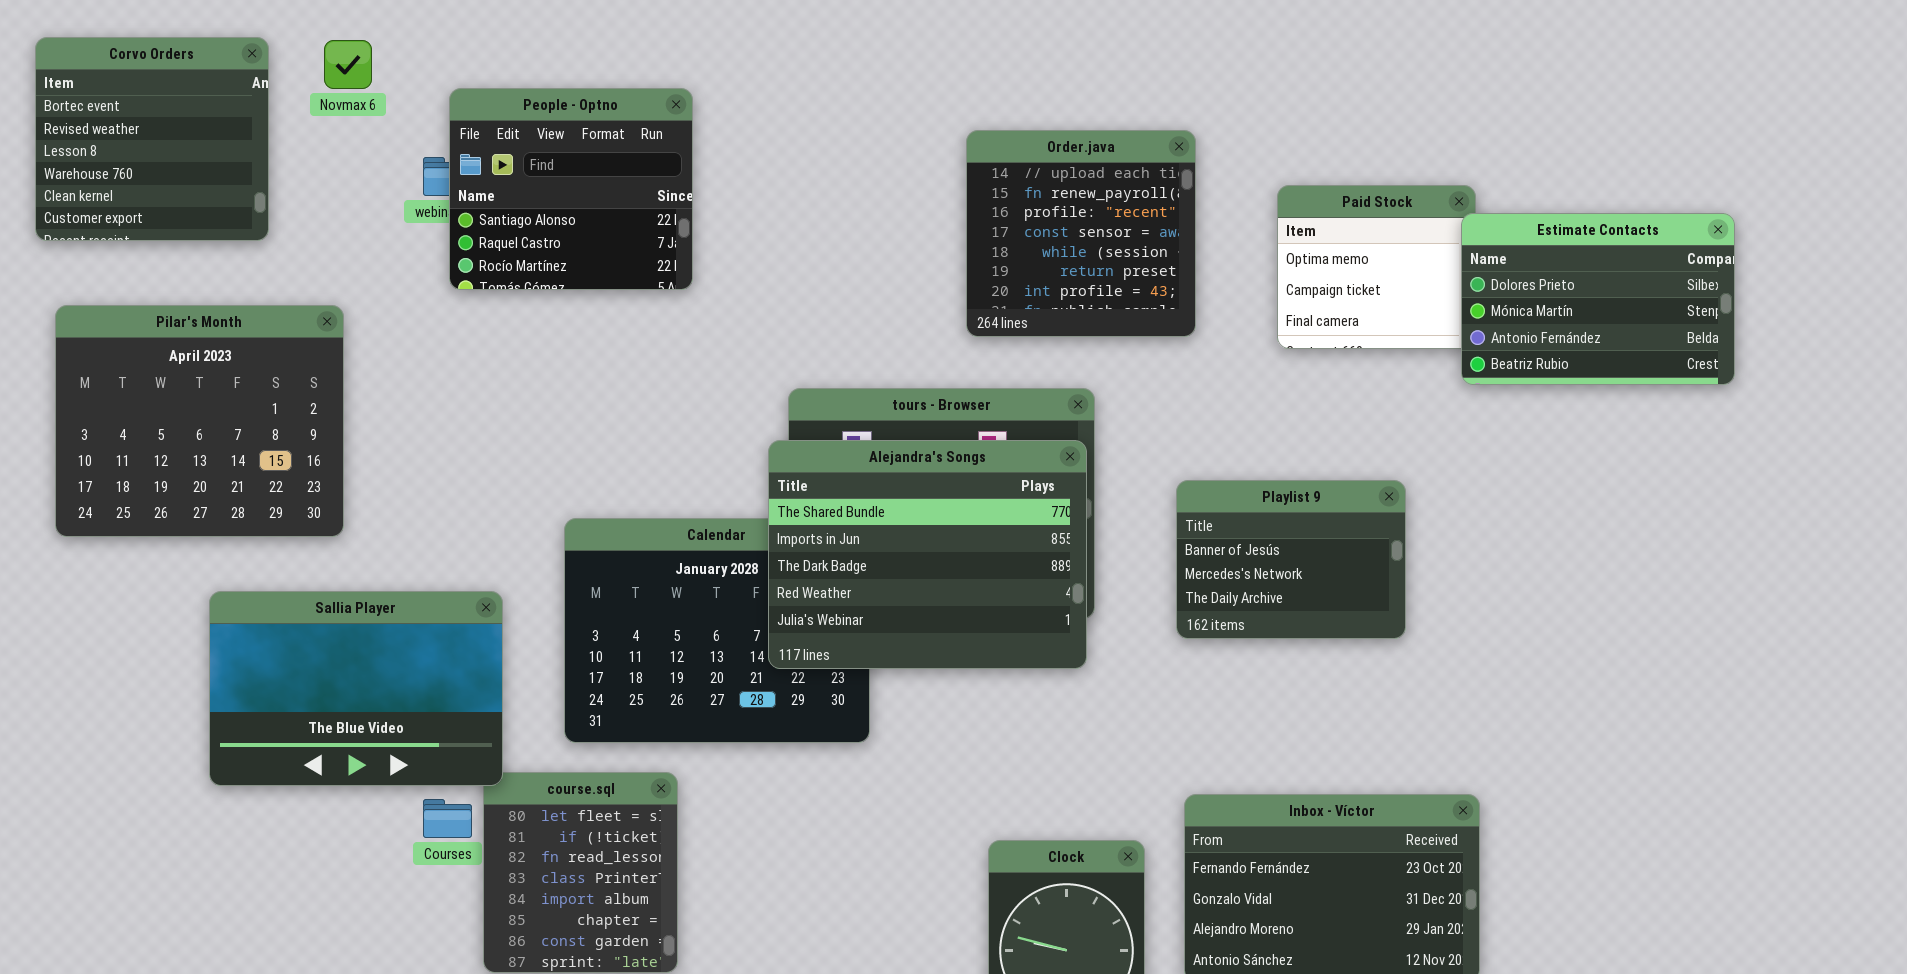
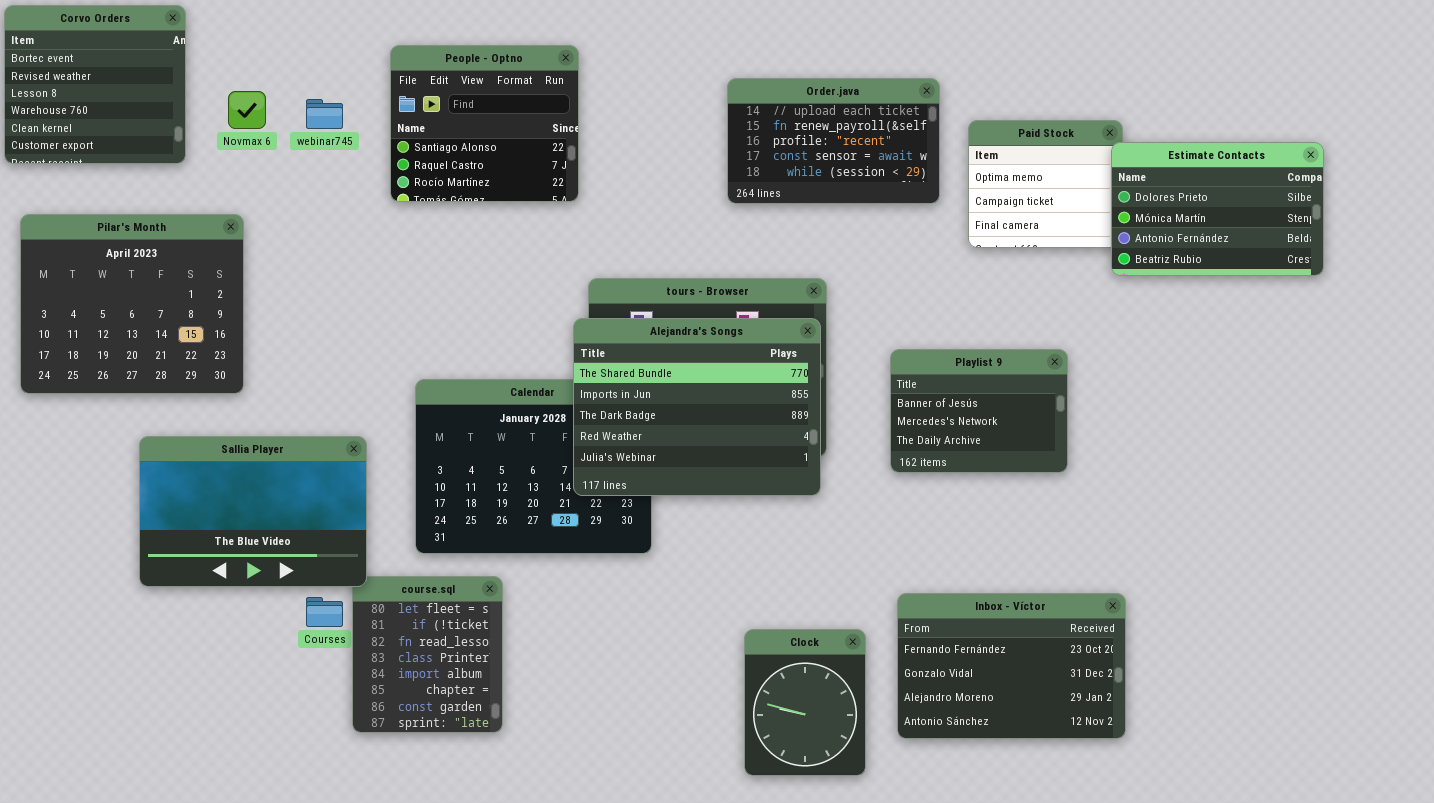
Novmax 6: [324,40,372,89] -> [228,91,266,129], moved
People - Optno: [449,88,693,290] -> [390,45,579,202], moved
Order.java: [966,130,1196,337] -> [727,78,940,204], resized

